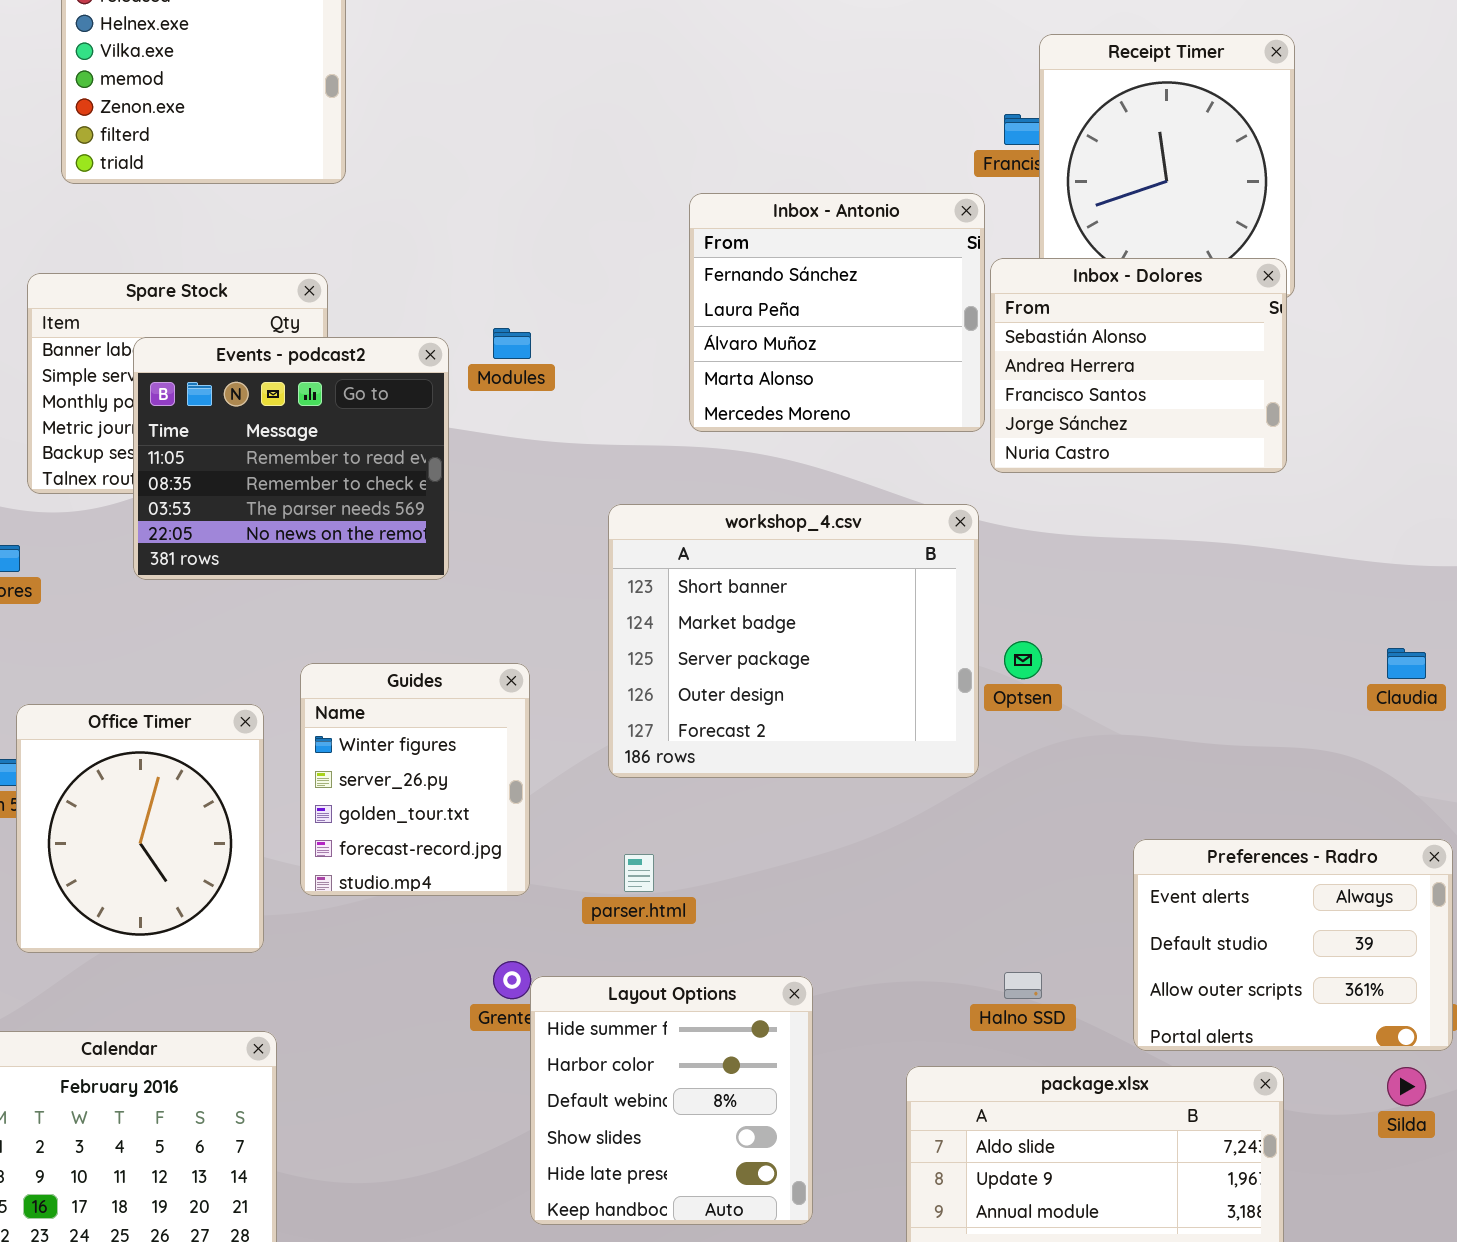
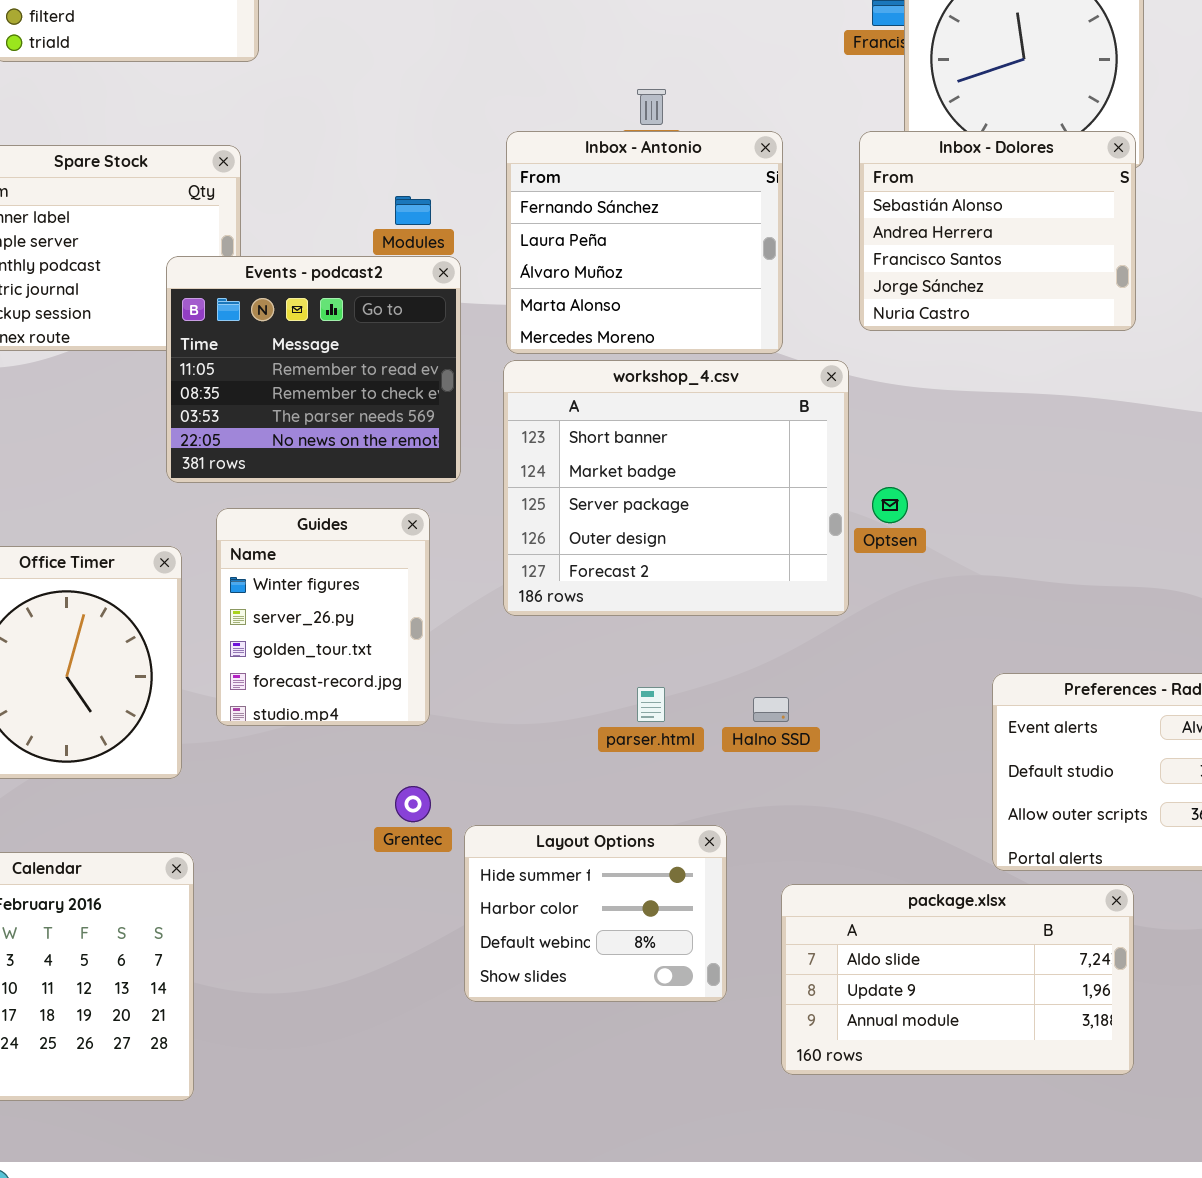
Inbox - Antonio: [689,193,985,432] -> [506,131,783,354], moved
Events - podcast2: [133,337,449,580] -> [166,256,461,483], moved
parser.html: [624,854,654,892] -> [637,687,665,722], moved
Halno SSD: [1004,972,1042,999] -> [753,697,789,722], moved
Layout Options: [530,976,813,1225] -> [464,825,727,1002], moved, resized

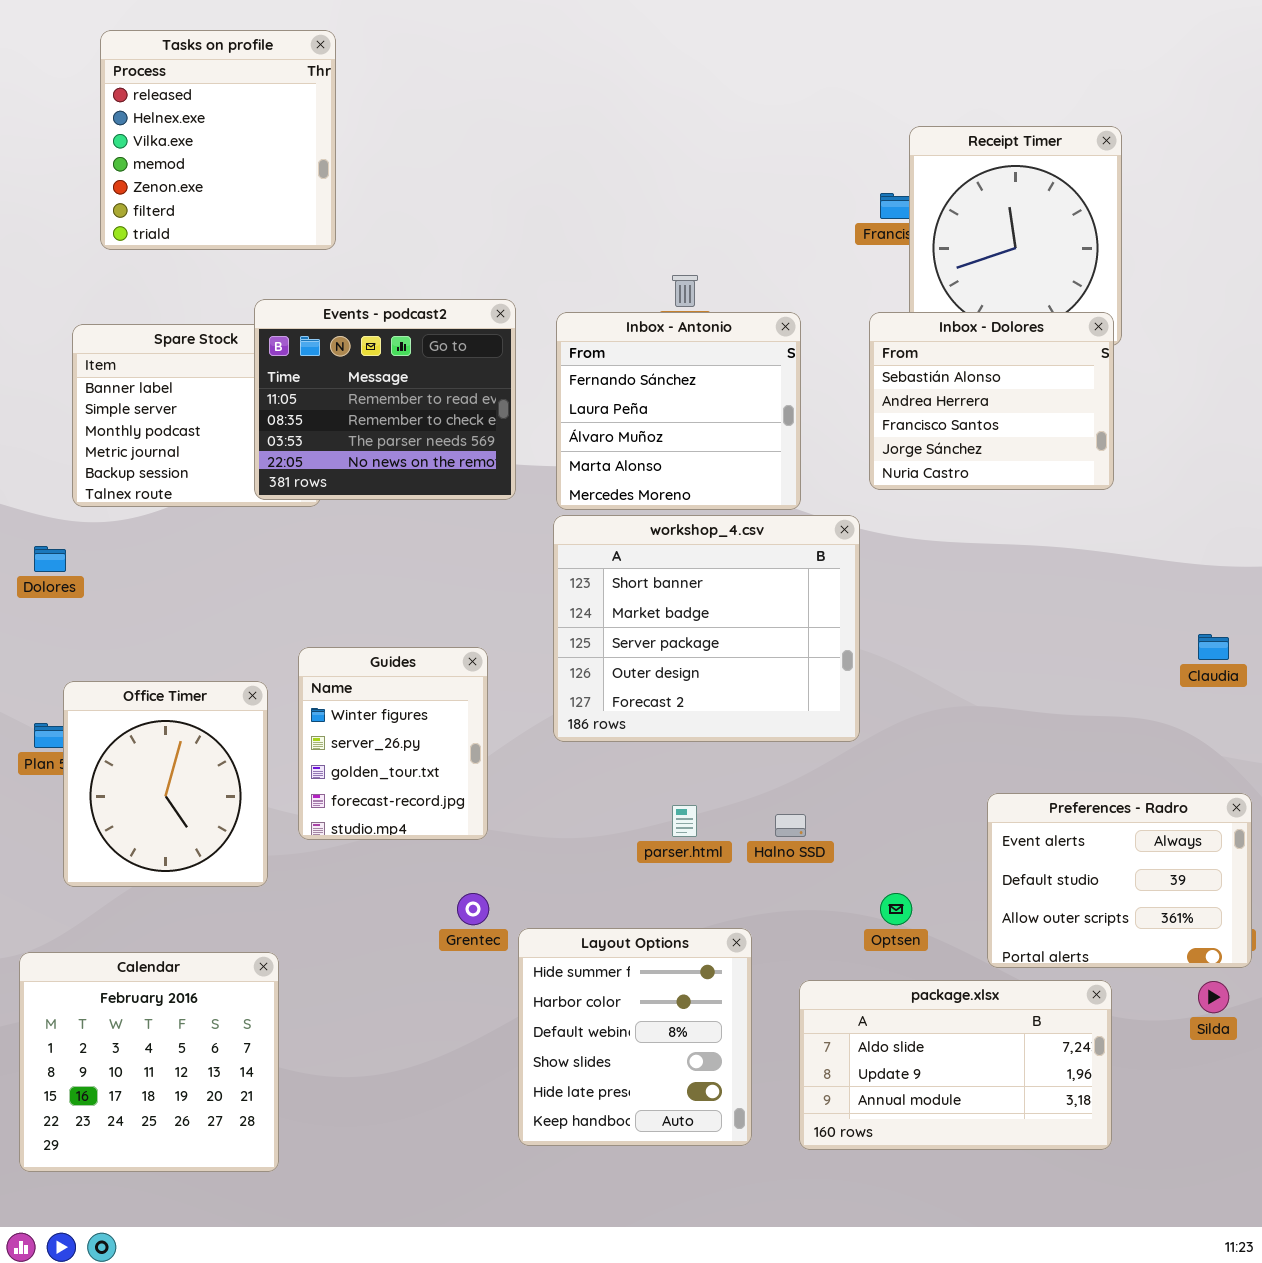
Events - podcast2: [166,256,461,483] -> [254,299,516,500], moved
Optsen: [872,487,908,523] -> [880,893,912,925], moved
Layout Options: [464,825,727,1002] -> [518,928,752,1146], resized

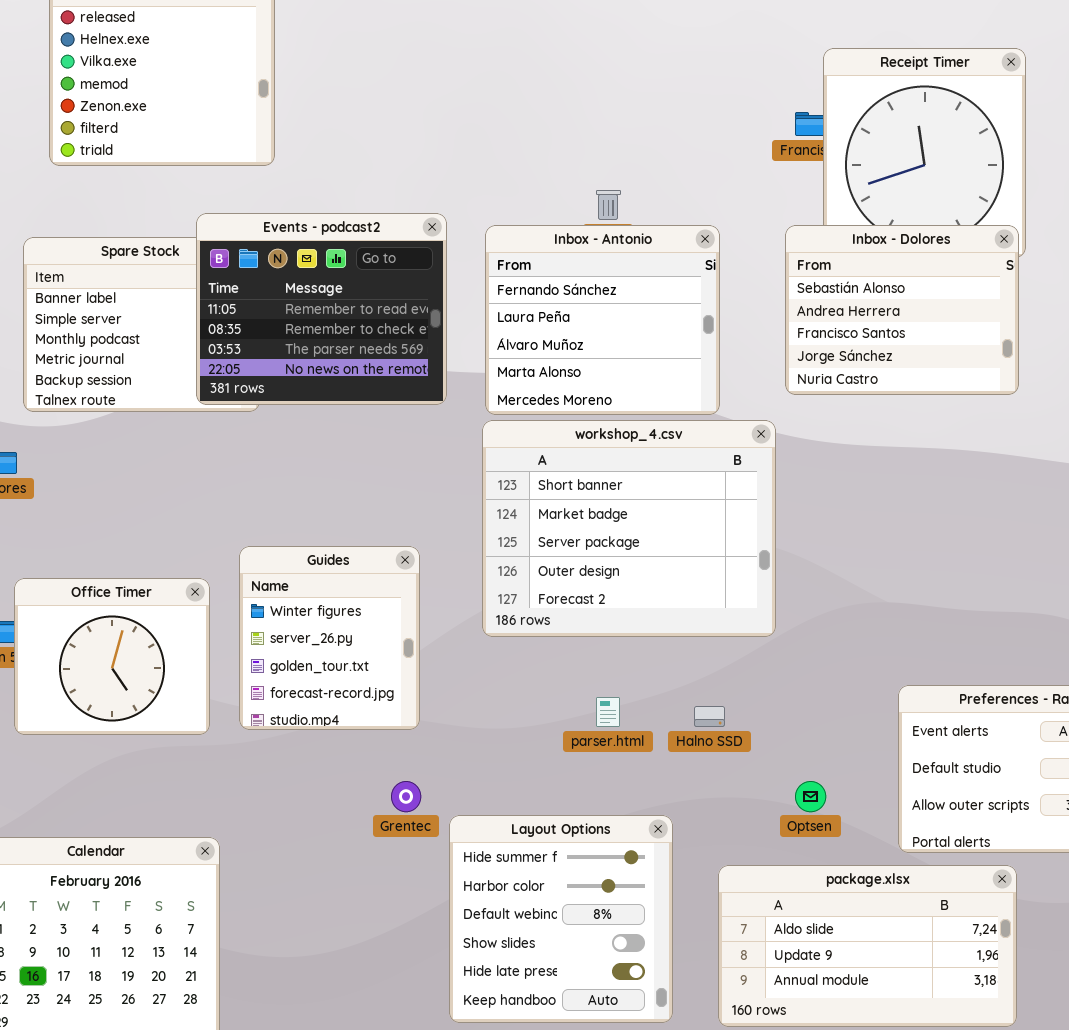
Office Timer: [63,681,268,887] -> [14,578,210,735], resized

